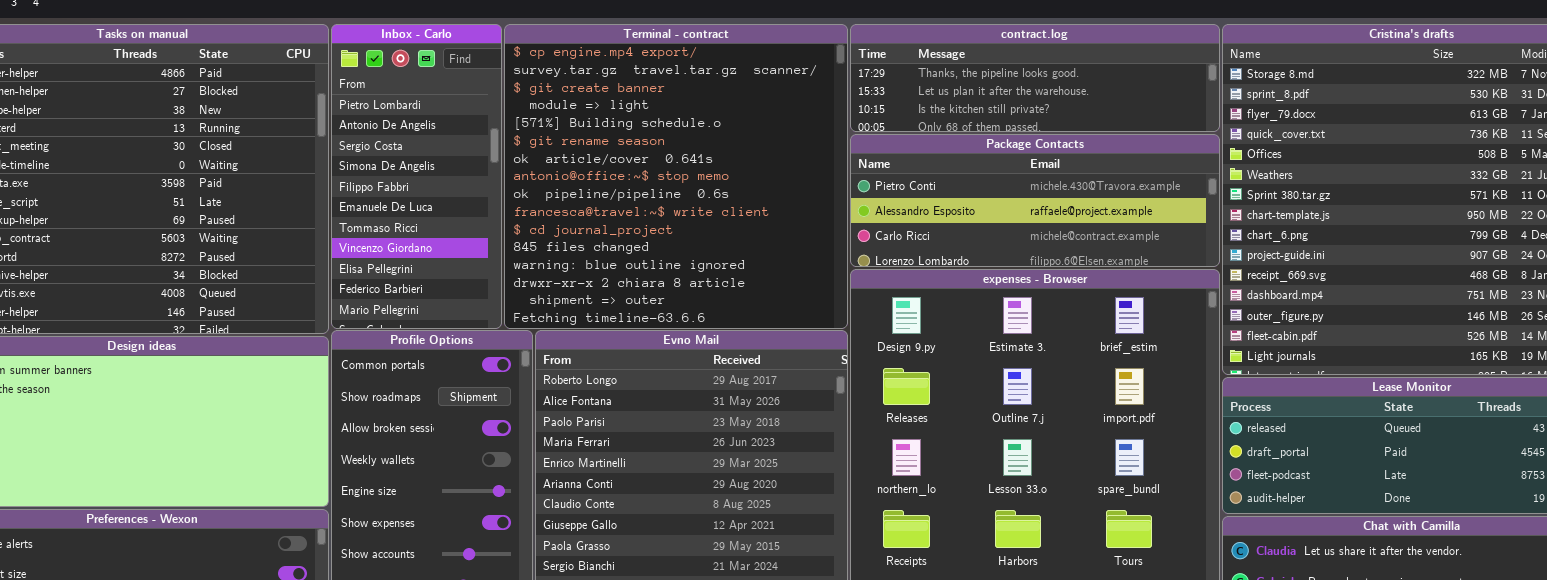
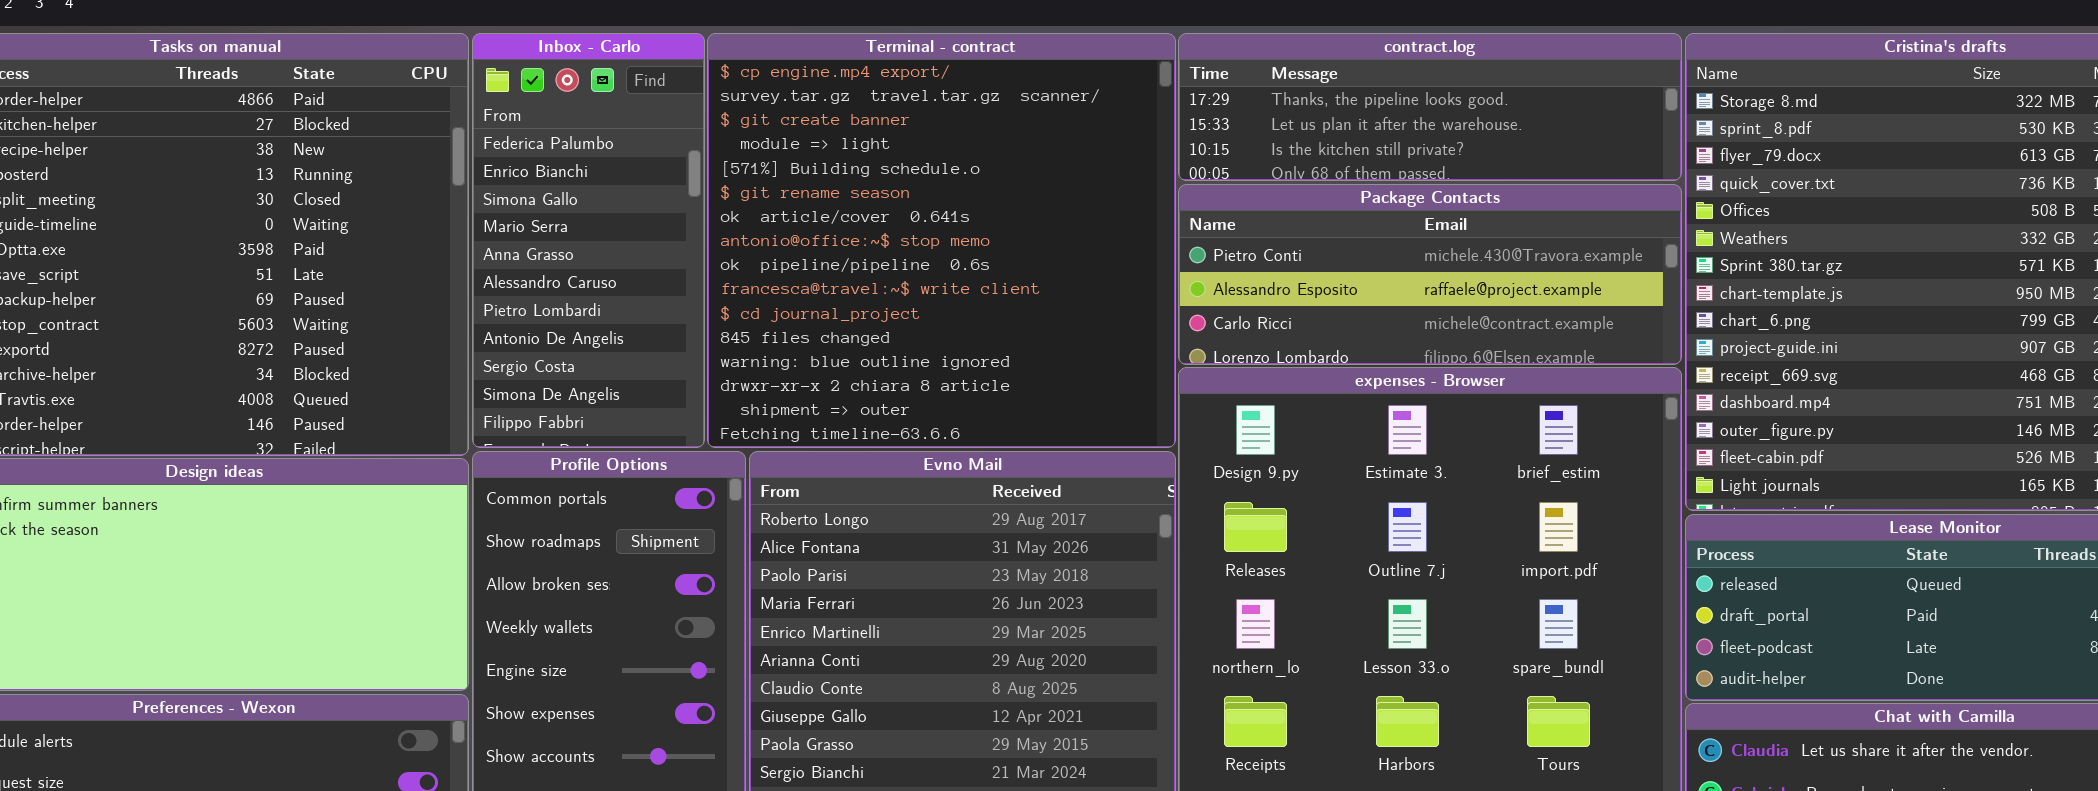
Inbox - Carlo: [331,24,502,329] -> [472,33,705,448], scrolled up 6 rows

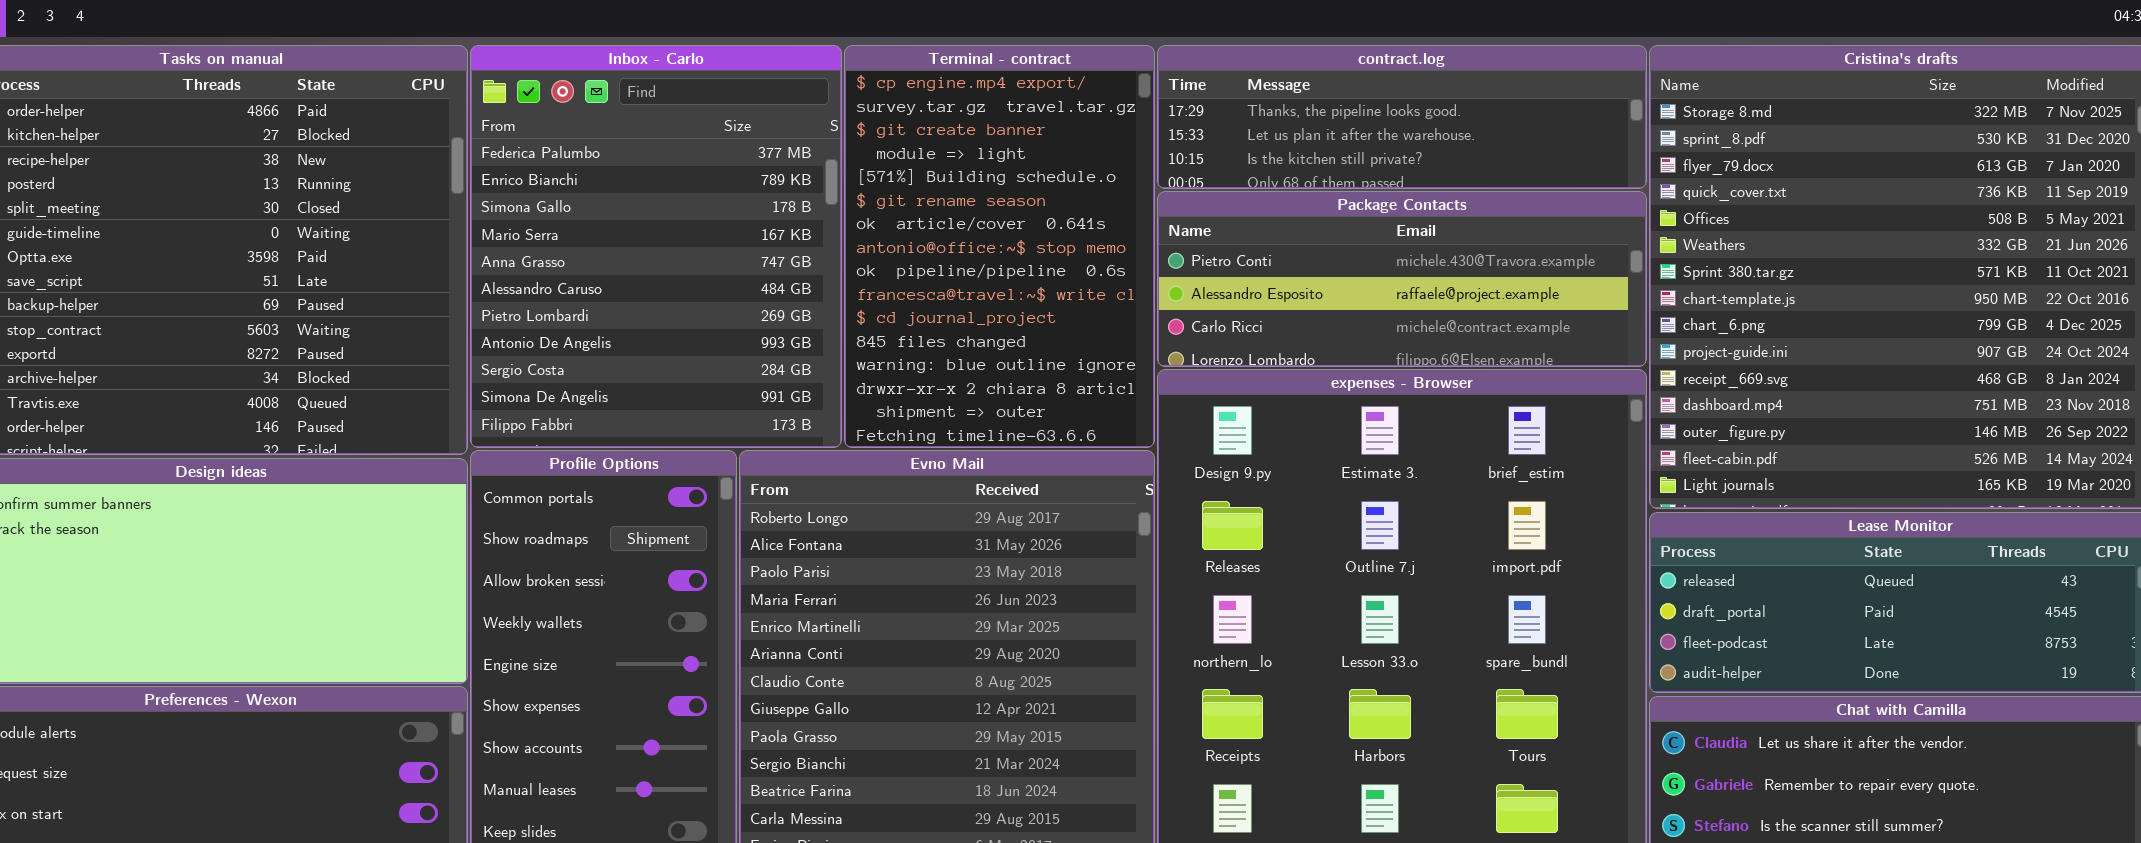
Inbox - Carlo: [472,33,705,448] -> [470,45,842,448], resized
Terminal - contract: [707,33,1176,448] -> [844,45,1155,448], resized

